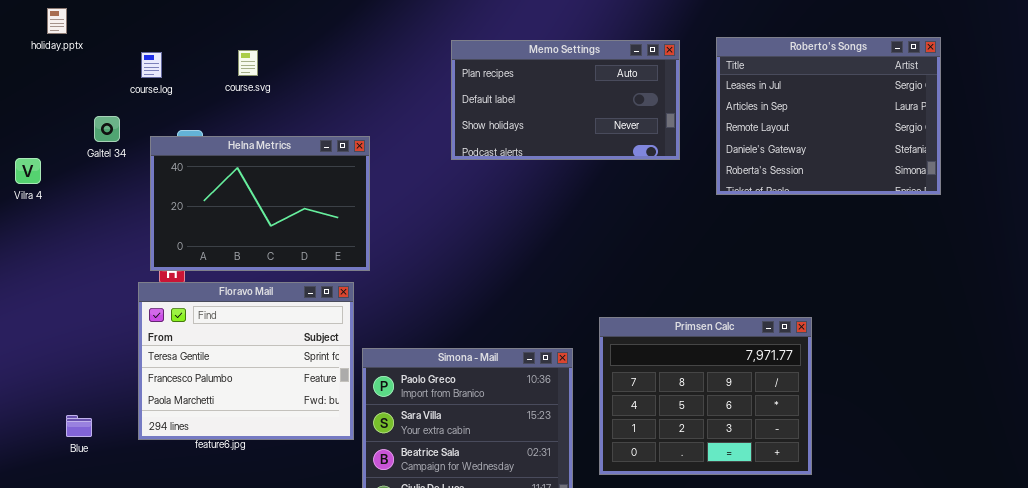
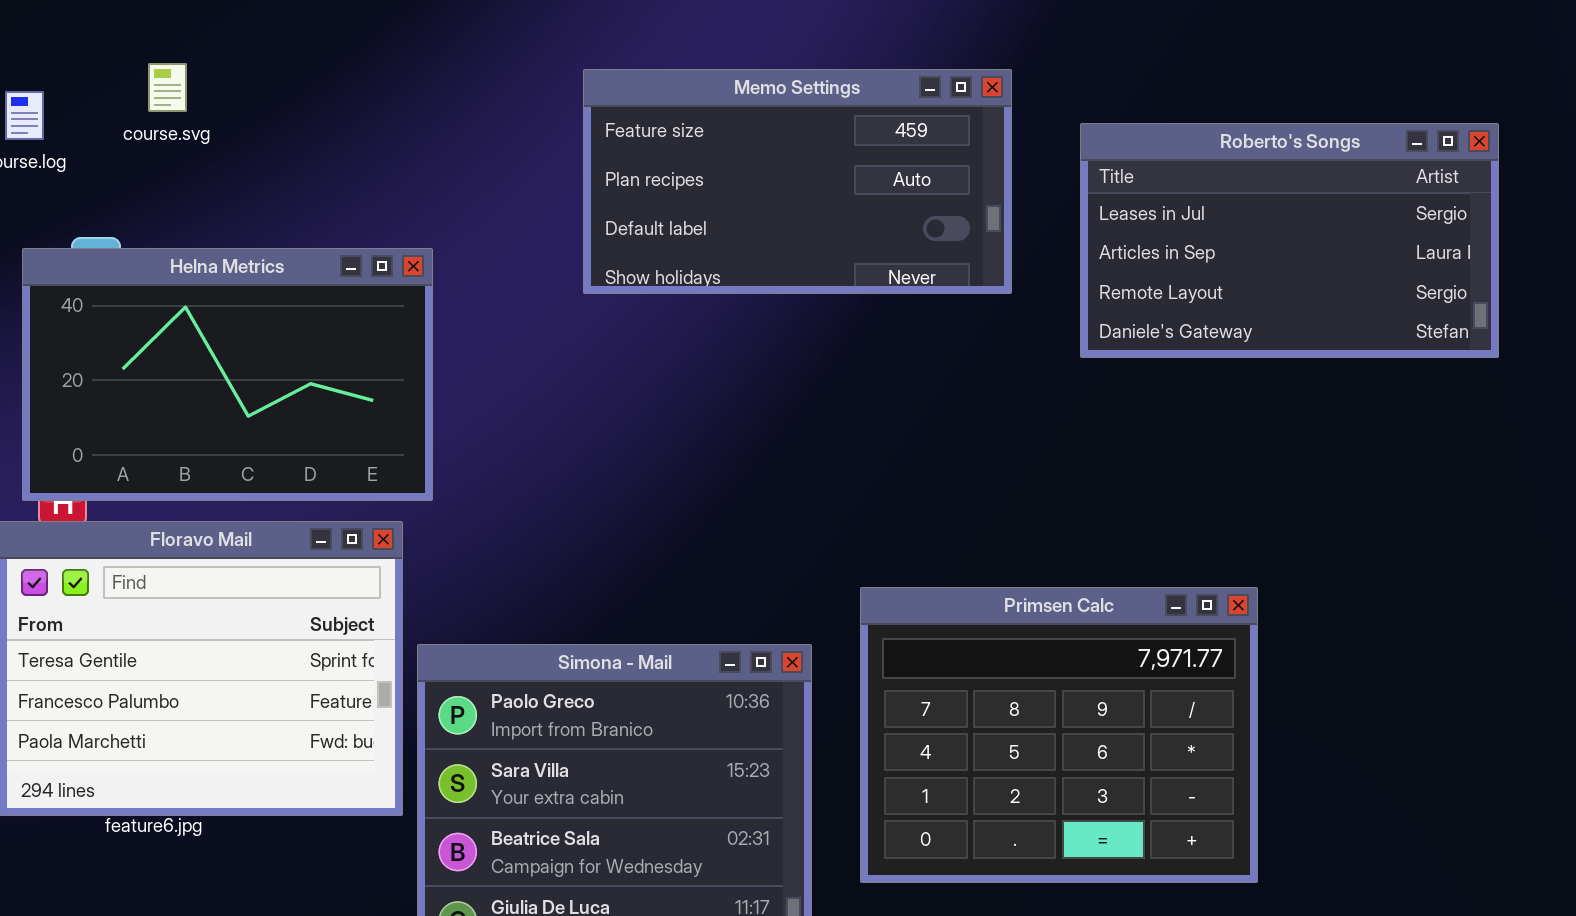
Roberto's Songs: [716,37,941,195] -> [1080,123,1499,358], resized
Memo Settings: [451,40,680,160] -> [583,69,1012,294], scrolled up 1 row
course.svg: [238,50,258,76] -> [148,63,187,112], moved

